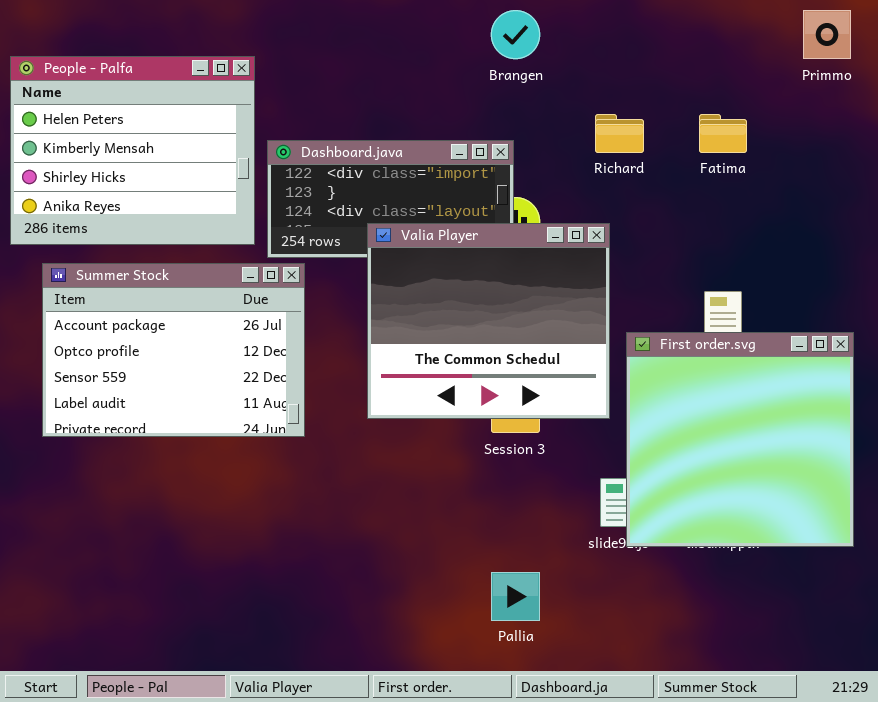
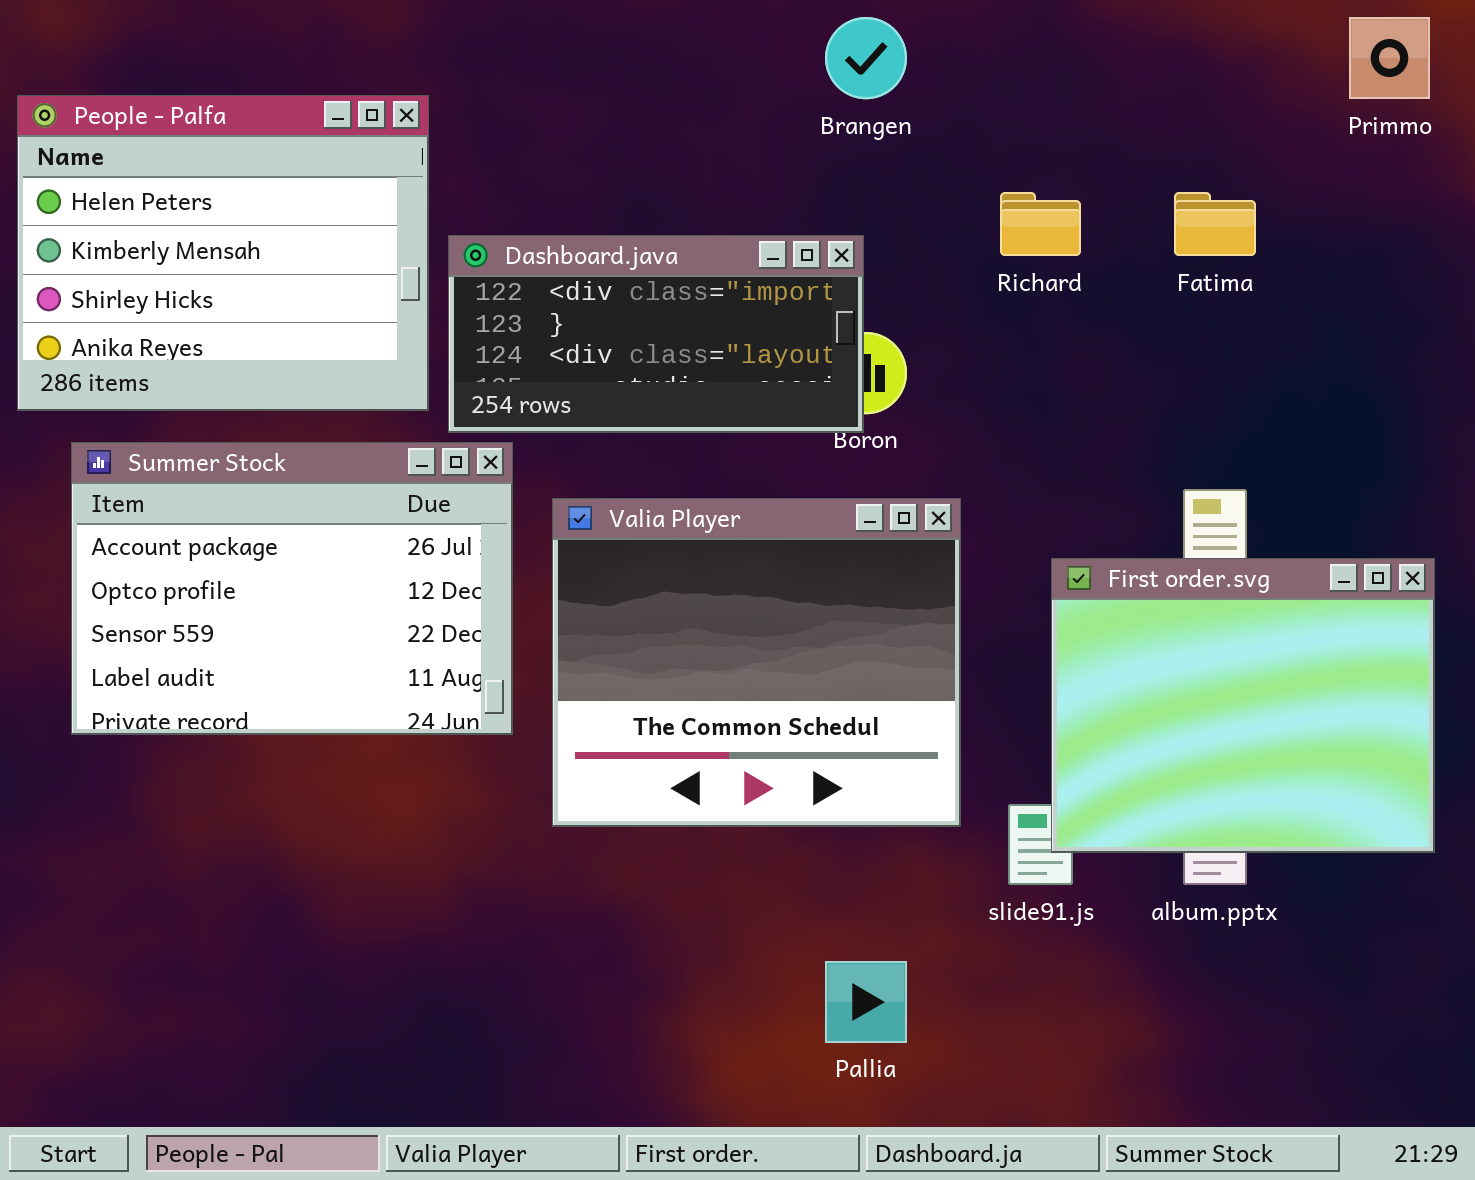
Valia Player: [367,223,610,419] -> [552,498,961,827], moved
First order.svg: [626,332,854,547] -> [1051,558,1435,853], resized

